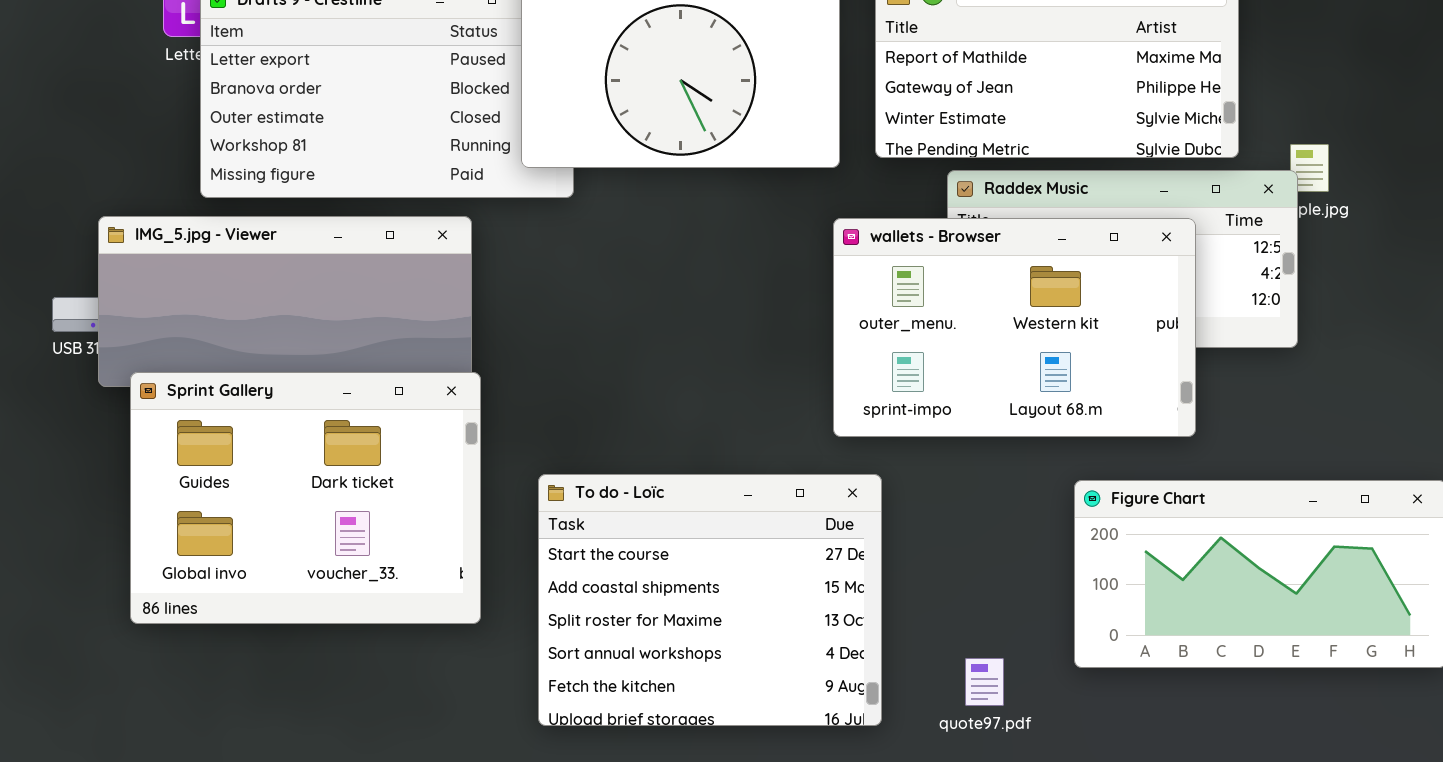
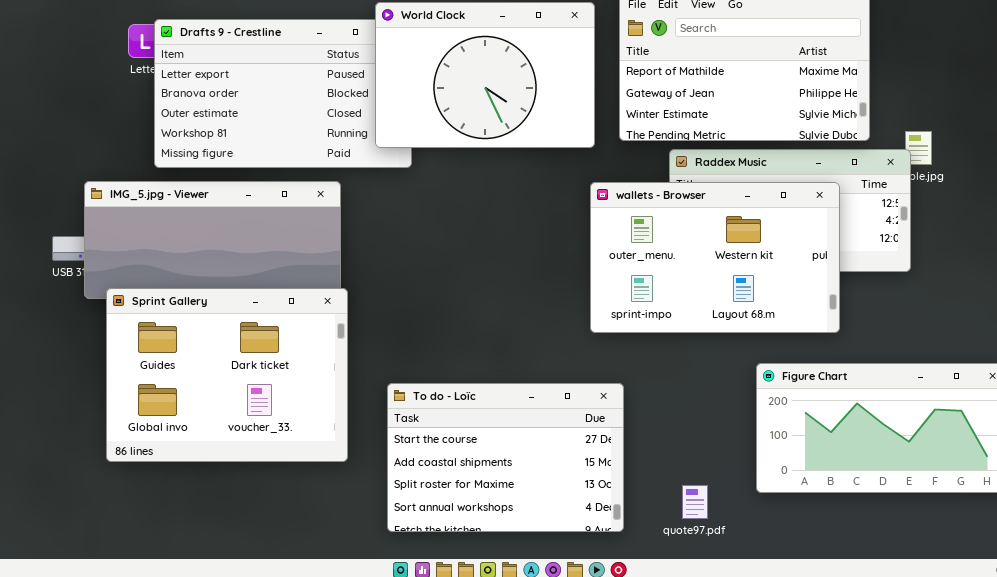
To do - Loïc: [538,474,882,726] -> [387,383,624,532], resized

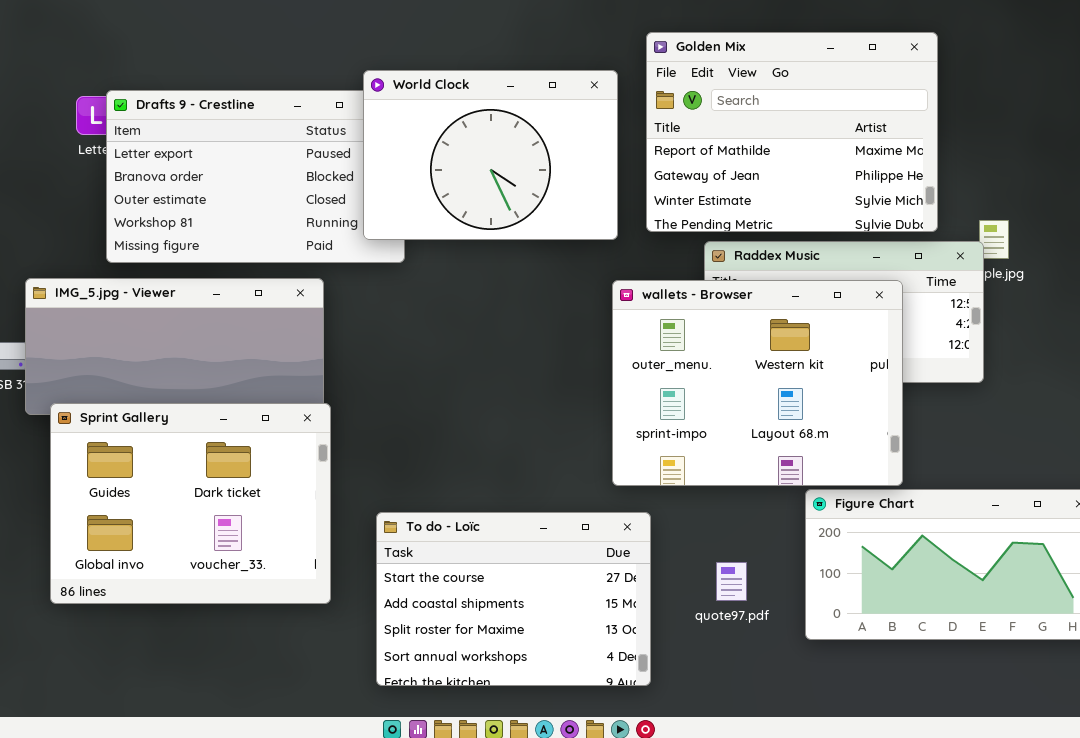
wallets - Browser: [590,182,840,333] -> [612,280,903,486], resized
quote97.pdf: [682,485,708,519] -> [716,562,747,601], moved

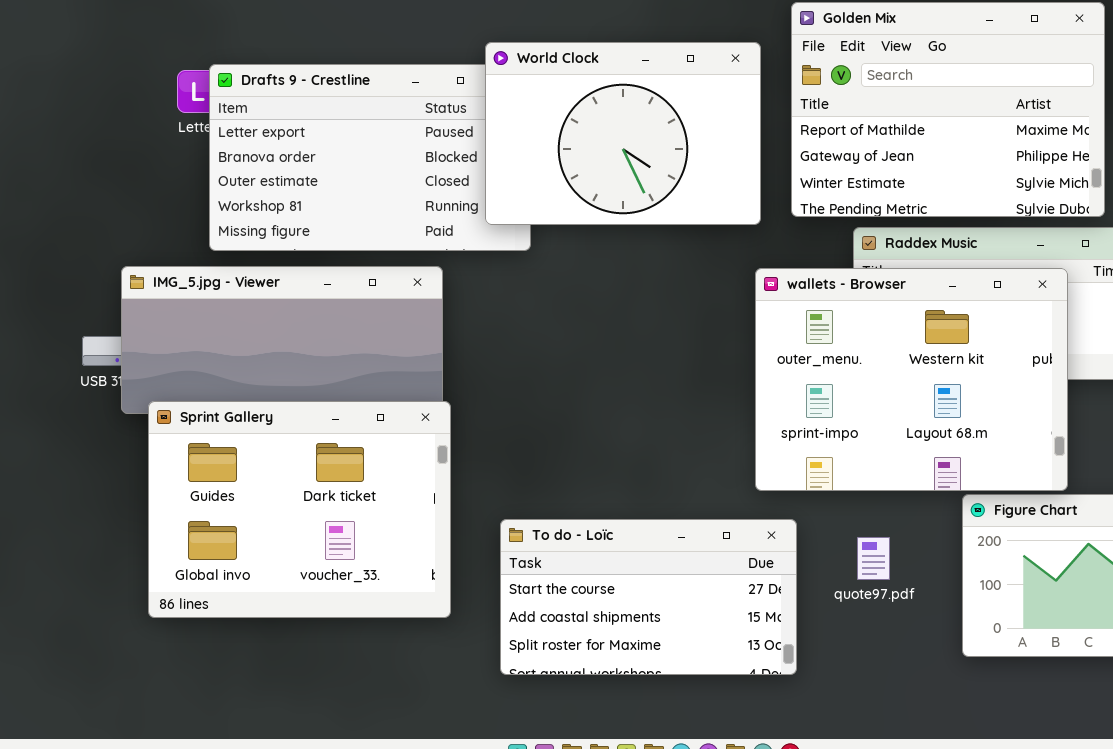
To do - Loïc: [376,512,651,686] -> [500,519,797,675], resized
quote97.pdf: [716,562,747,601] -> [857,537,890,580], moved

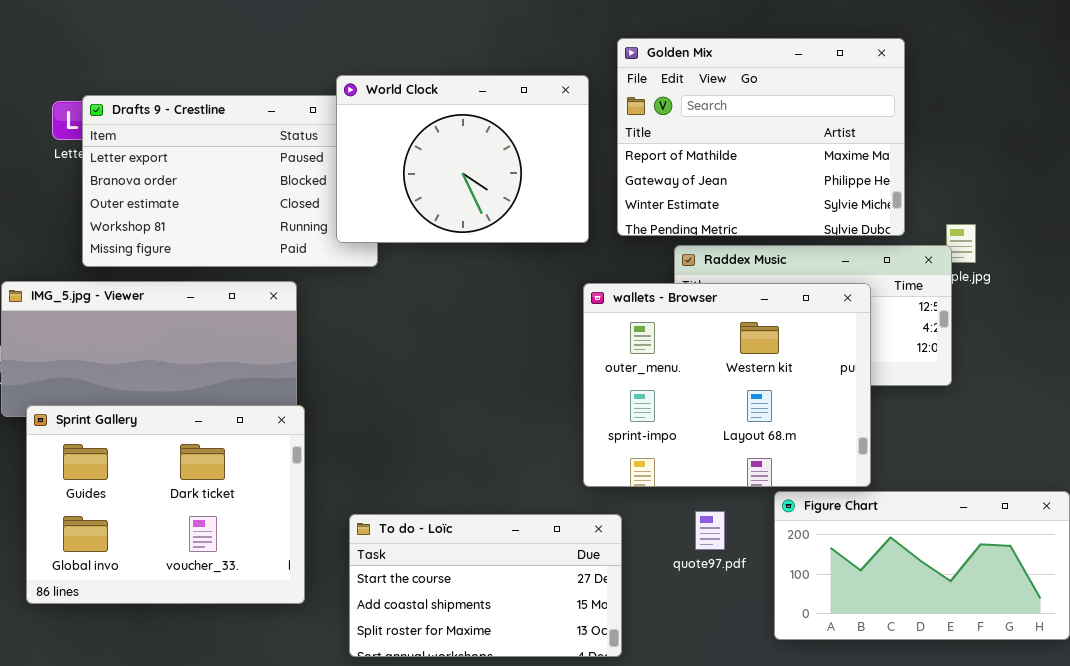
quote97.pdf: [857,537,890,580] -> [695,511,725,550], moved

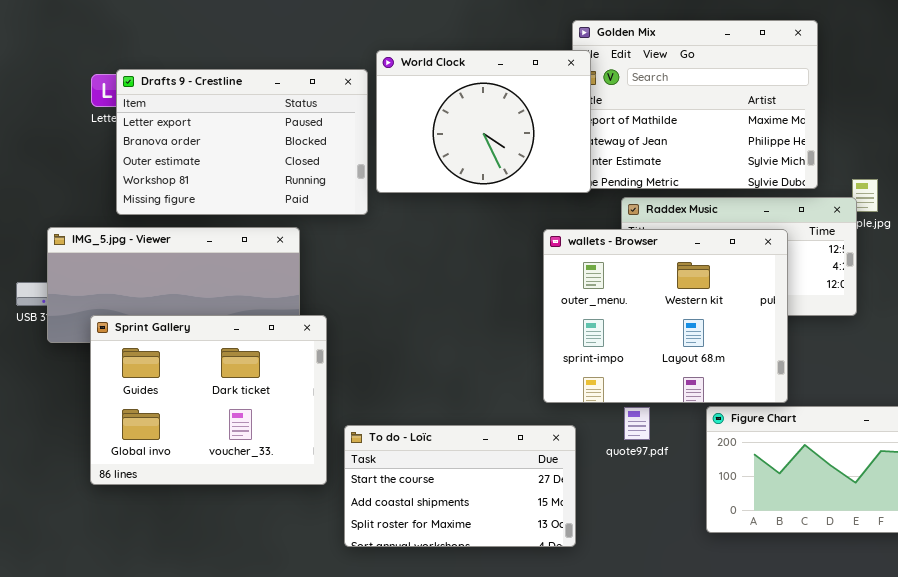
World Clock: [336,75,589,243] -> [376,50,591,193], moved
Sprint Gallery: [26,405,305,604] -> [90,315,327,485], moved
quote97.pdf: [695,511,725,550] -> [624,407,650,440], moved

